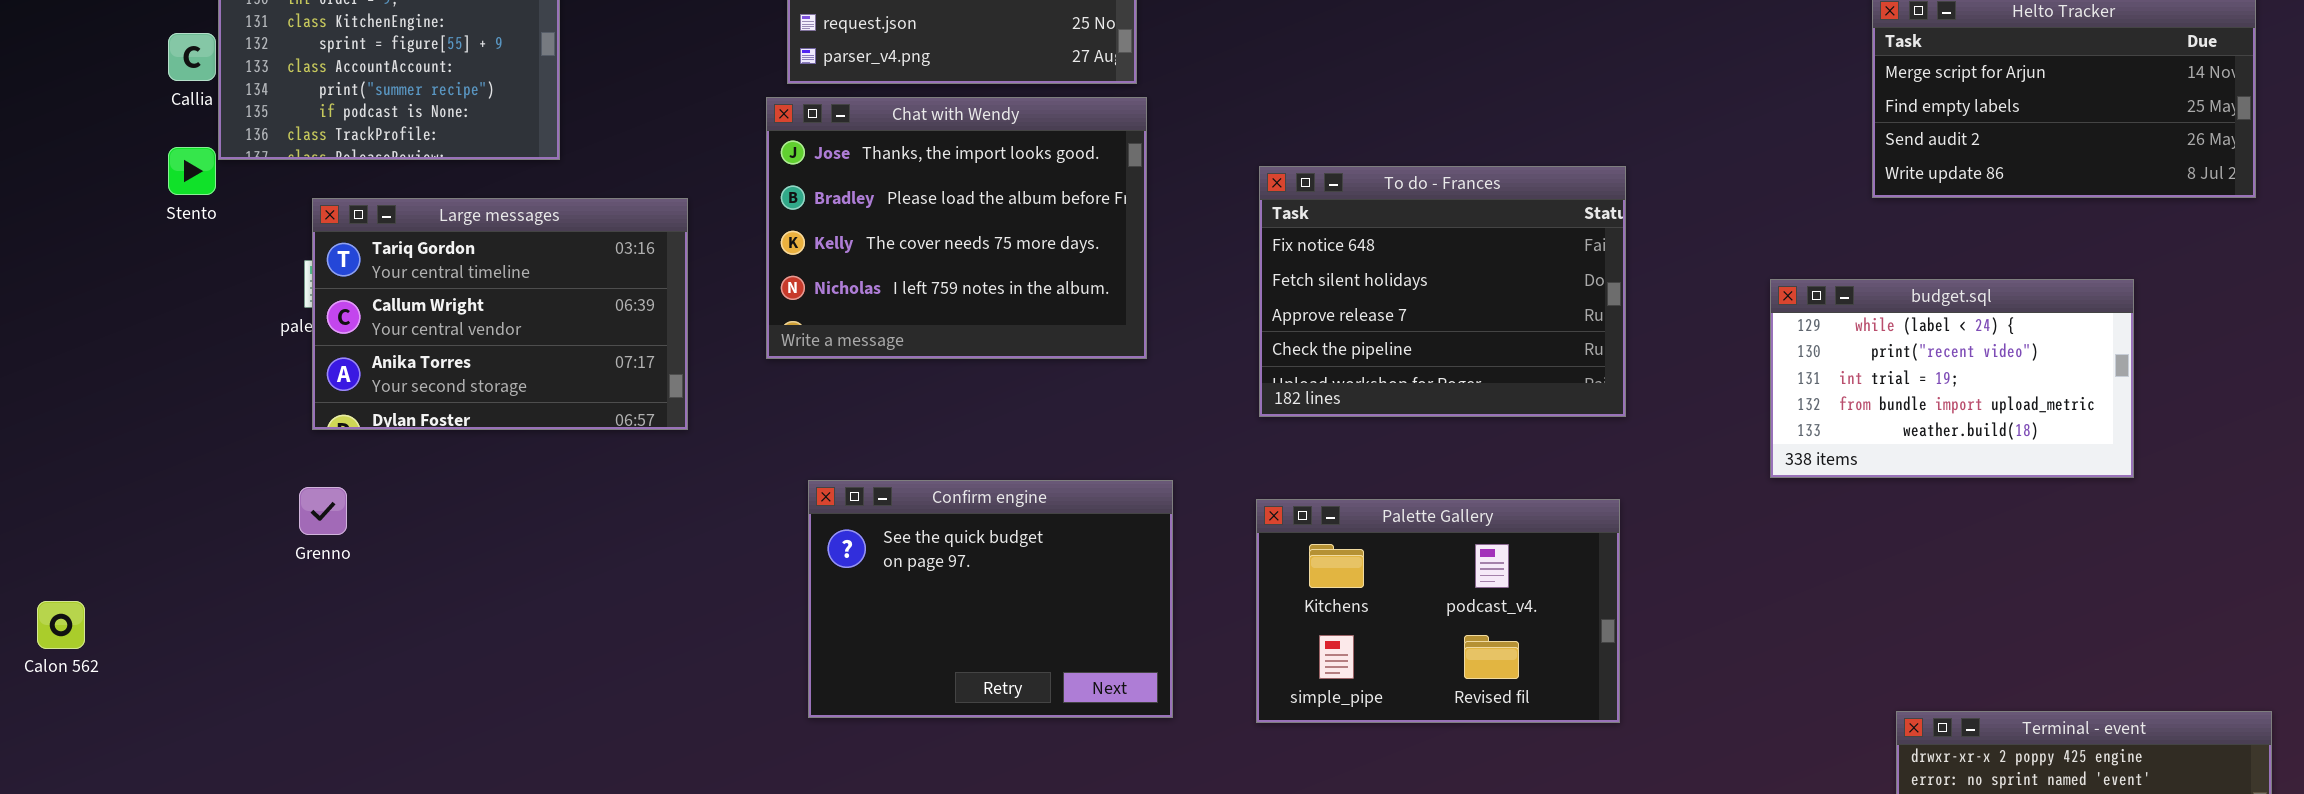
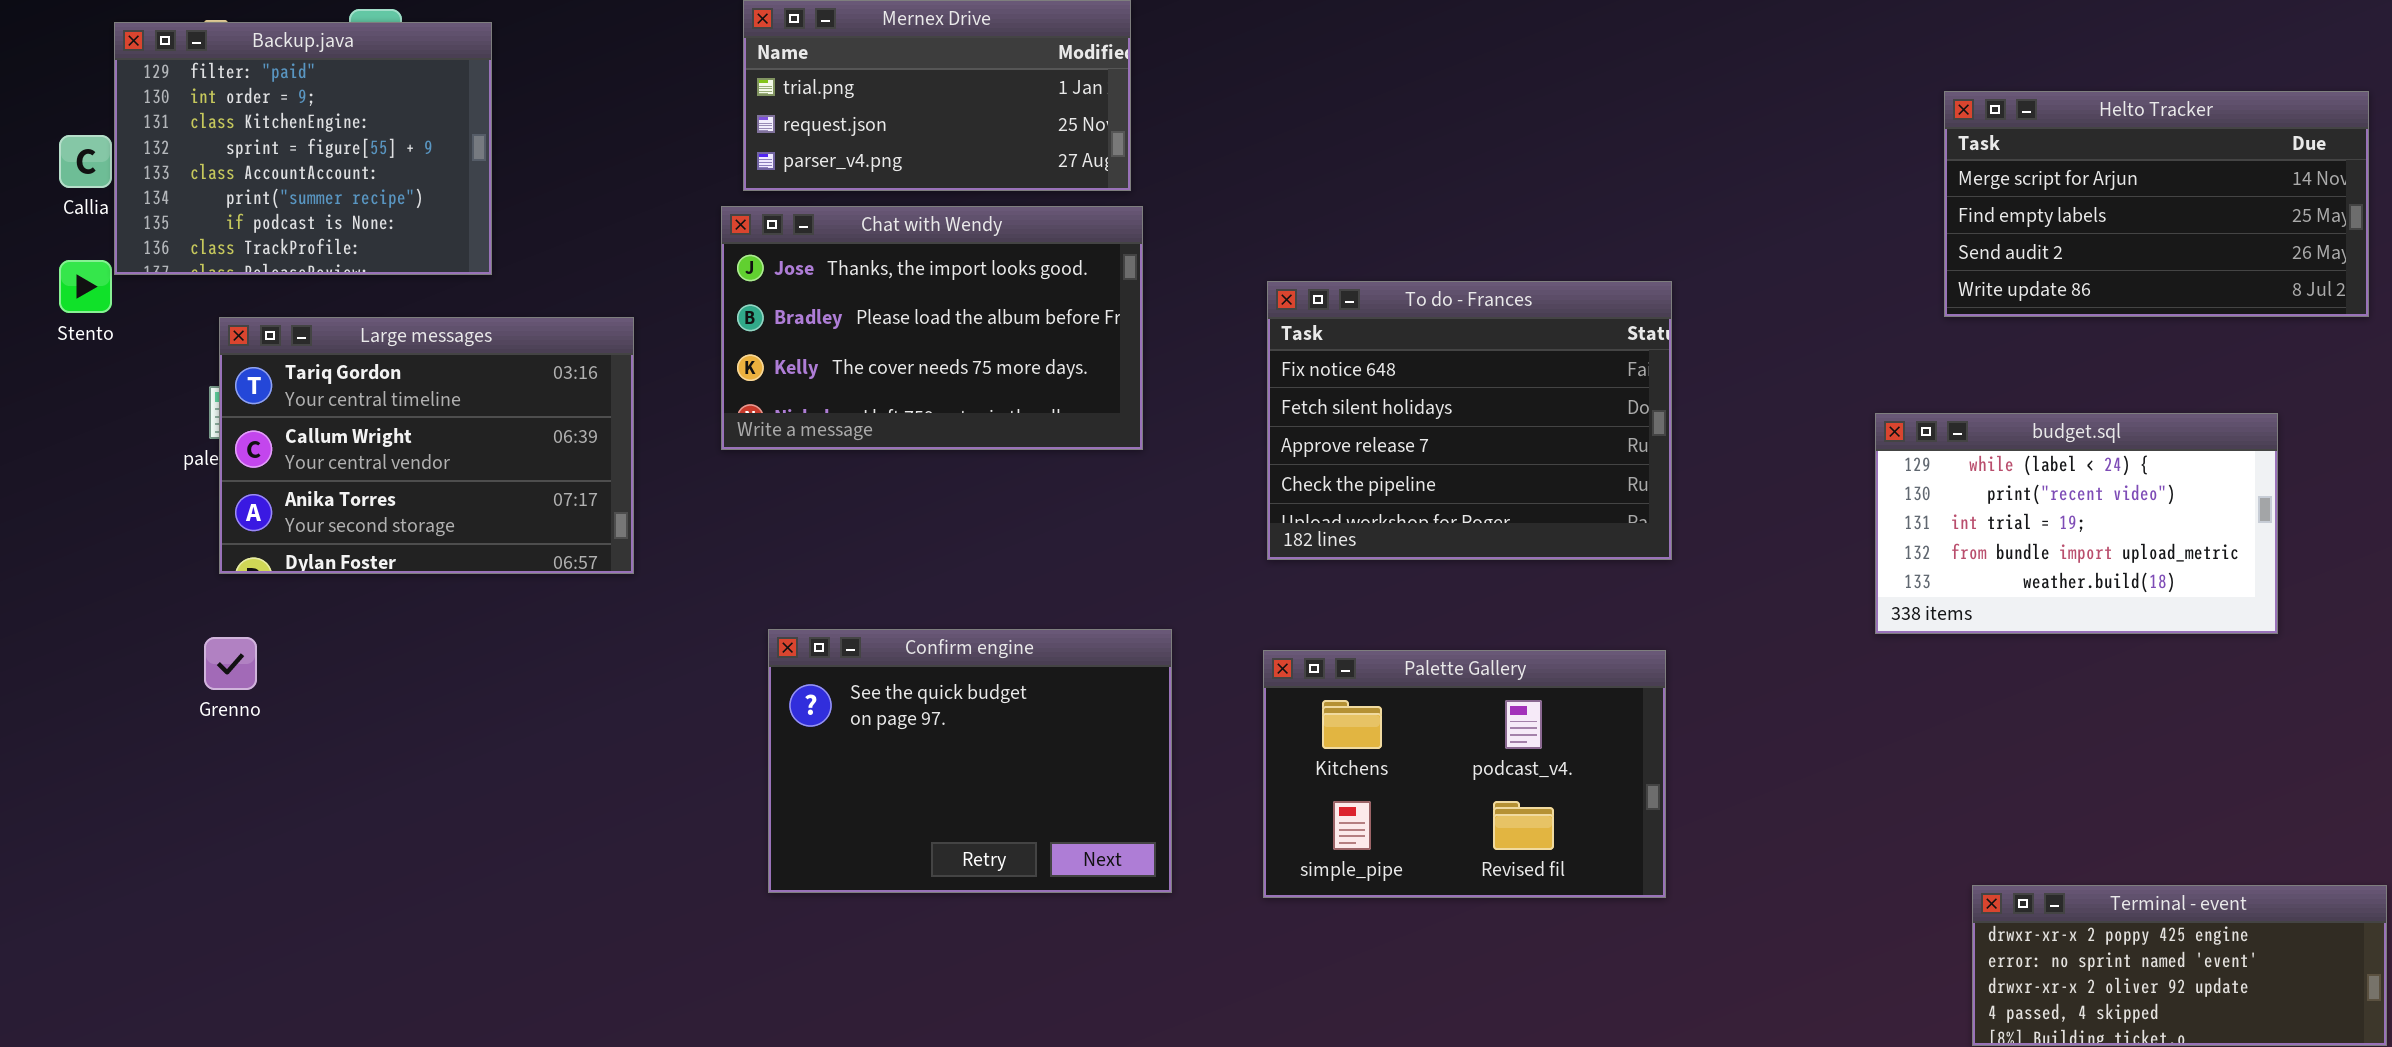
Chat with Wendy: [766,97,1147,359] -> [721,206,1143,450], resized
budget.sql: [1770,279,2134,478] -> [1875,413,2278,634], moved

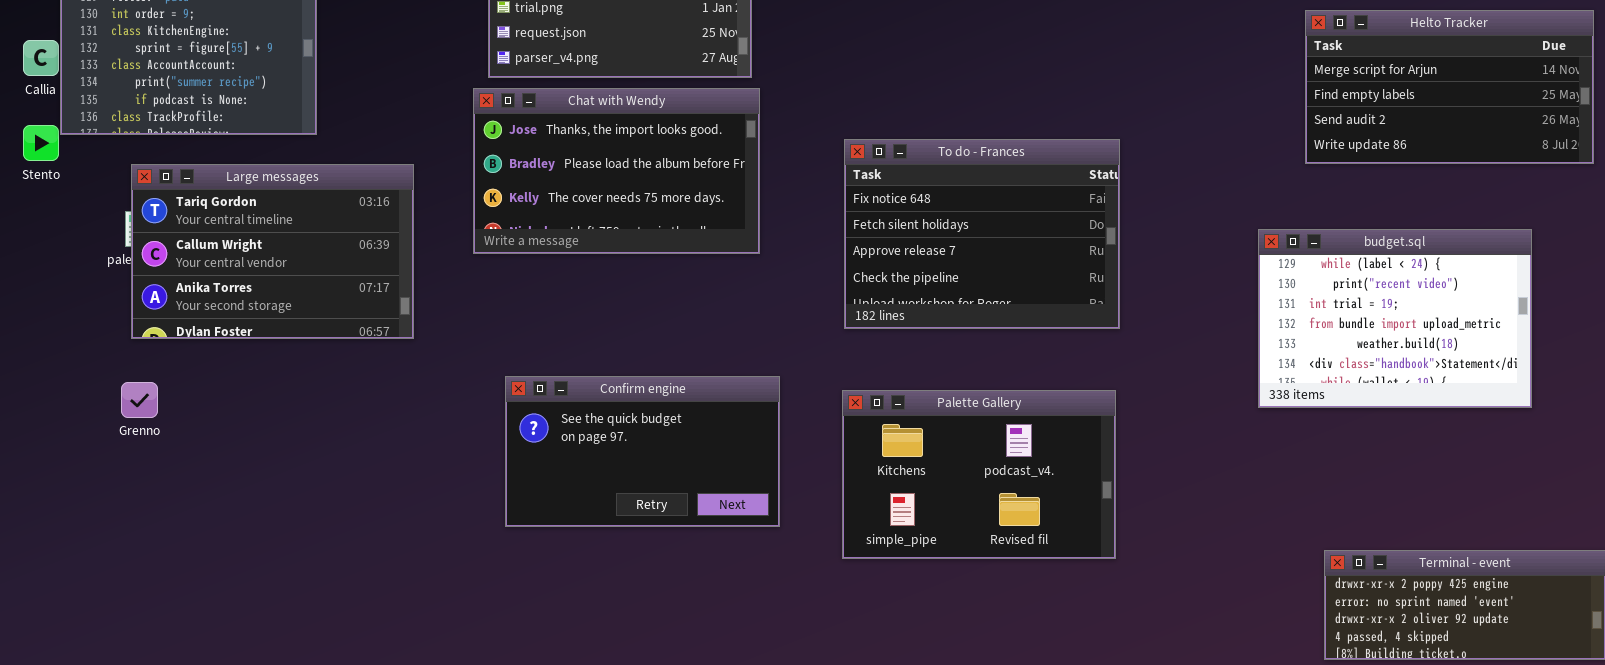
budget.sql: [1875,413,2278,634] -> [1258,229,1532,408], resized
Confirm engine: [768,629,1172,893] -> [505,376,780,527], resized

